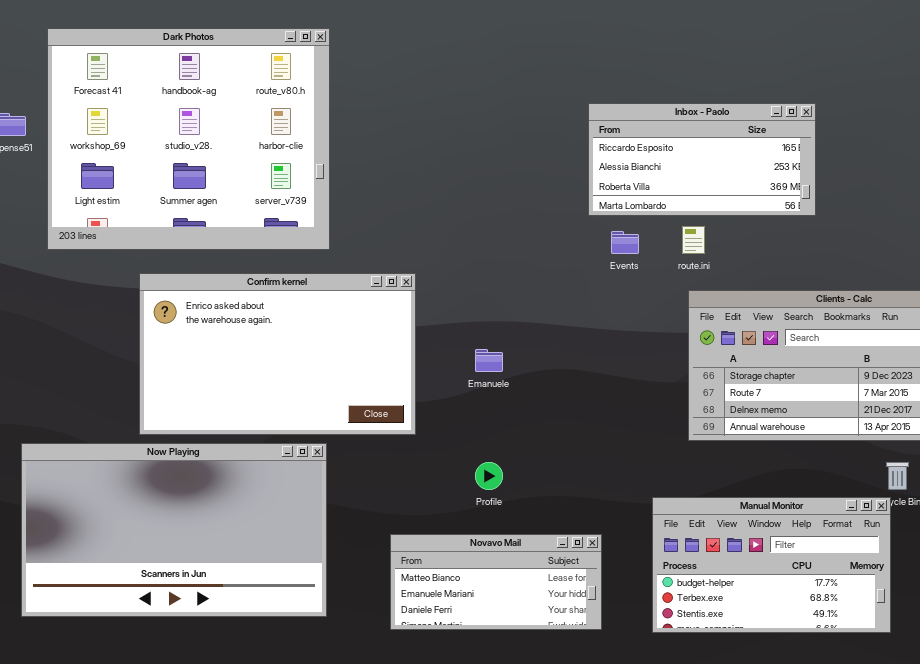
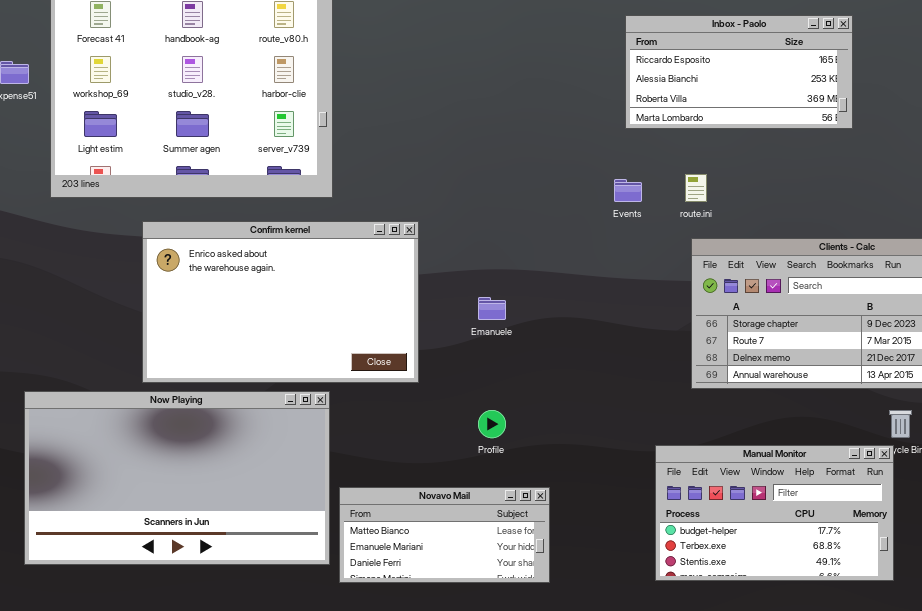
Inbox - Paolo: [588,103,816,216] -> [625,15,853,129], moved
Novavo Mail: [390,534,602,630] -> [339,487,550,583], moved

